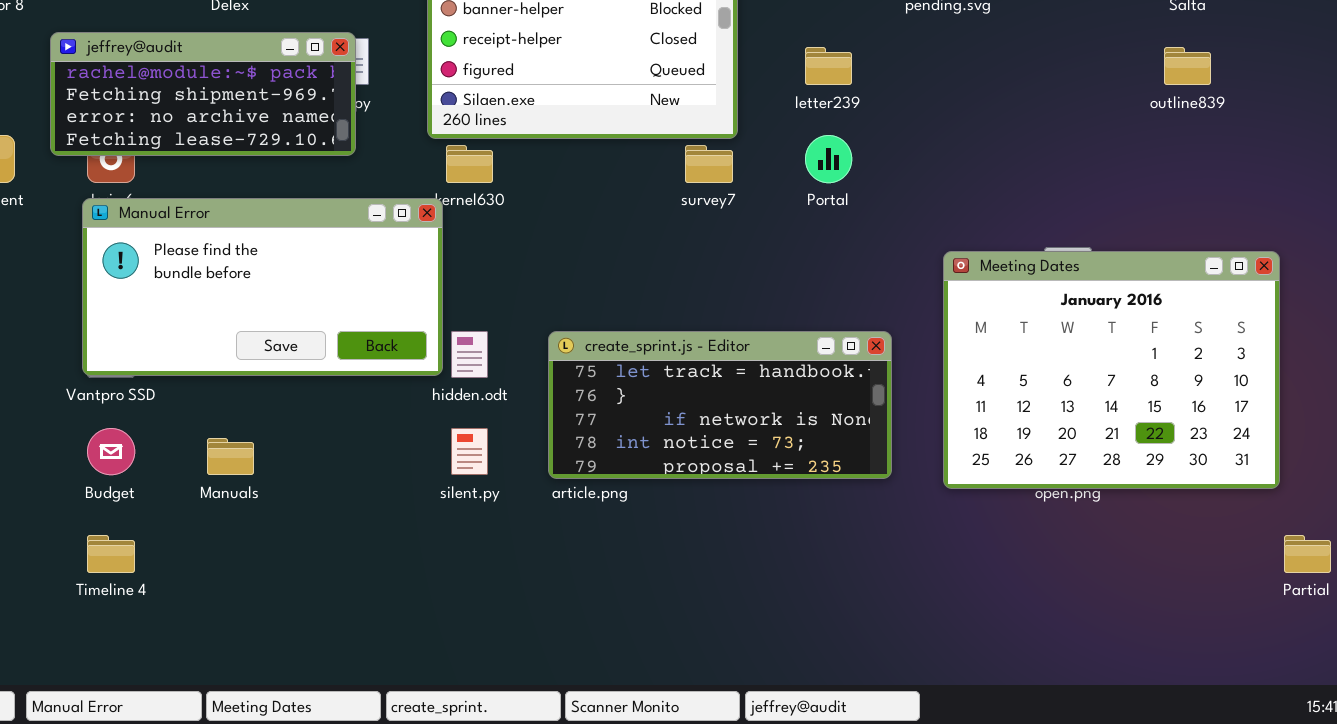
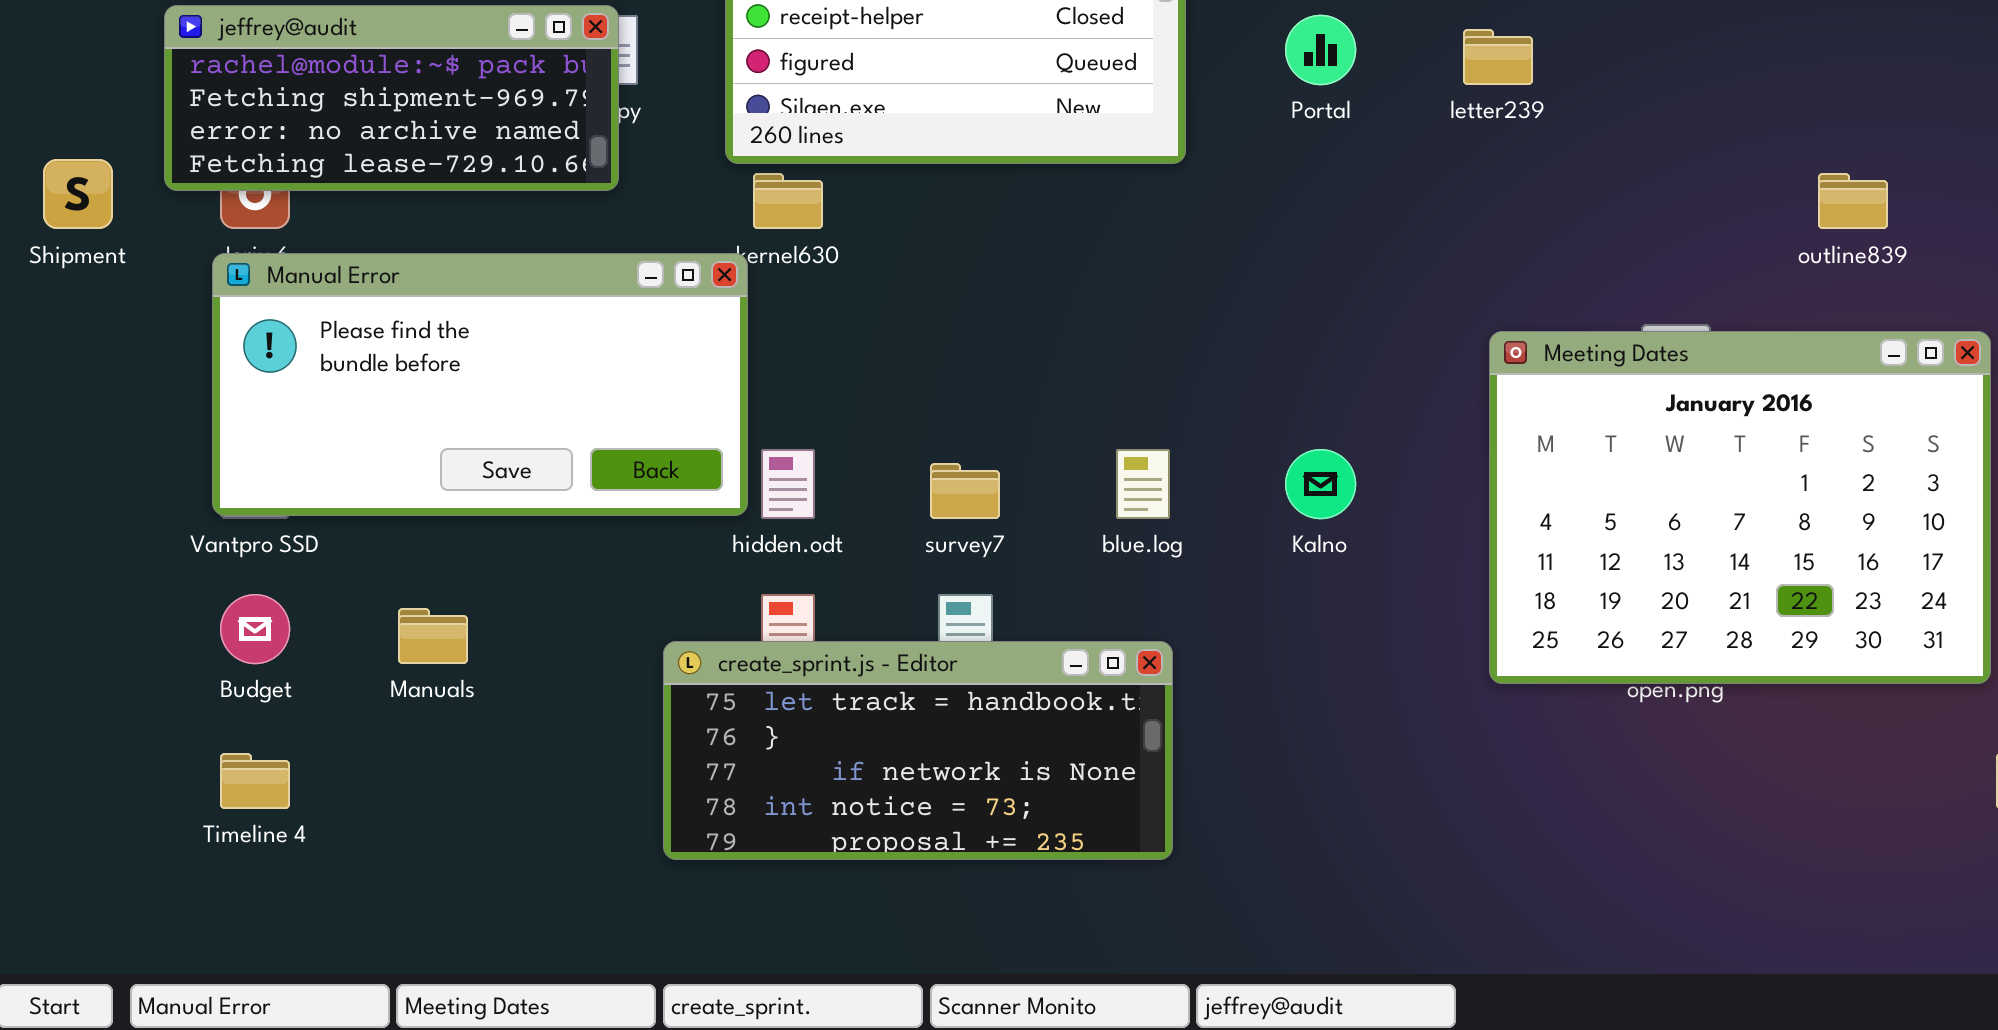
letter239: [805,47,852,85] -> [1463,29,1533,85], moved
outline839: [1164,47,1211,85] -> [1818,173,1888,229], moved
Portal: [805,135,852,183] -> [1285,15,1356,85], moved
survey7: [685,145,733,183] -> [930,463,1000,519], moved
create_sprint.js - Editor: [548,331,892,479] -> [663,641,1173,860], moved

